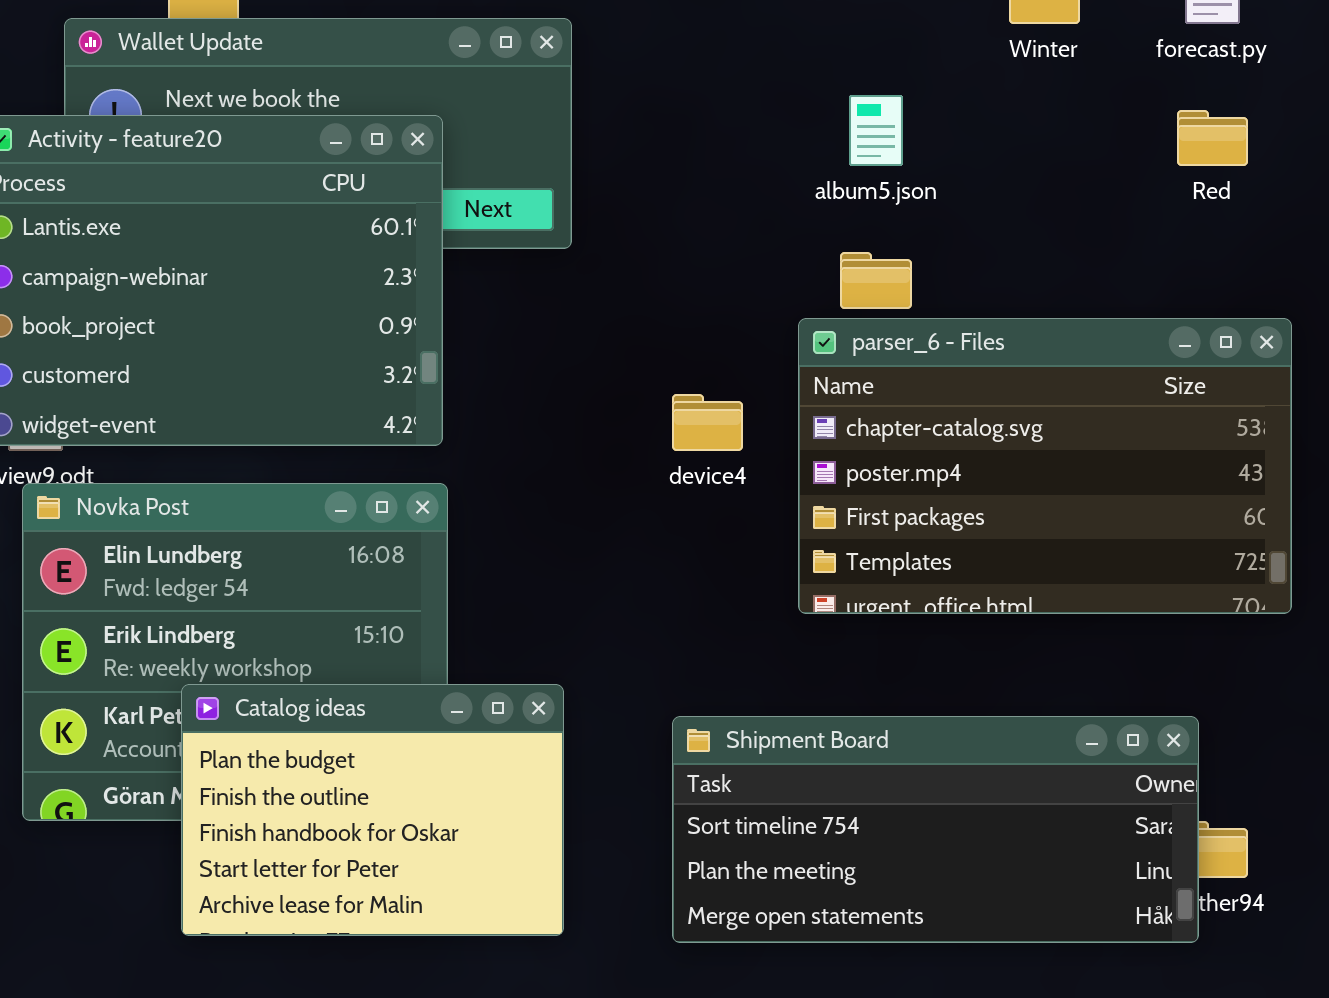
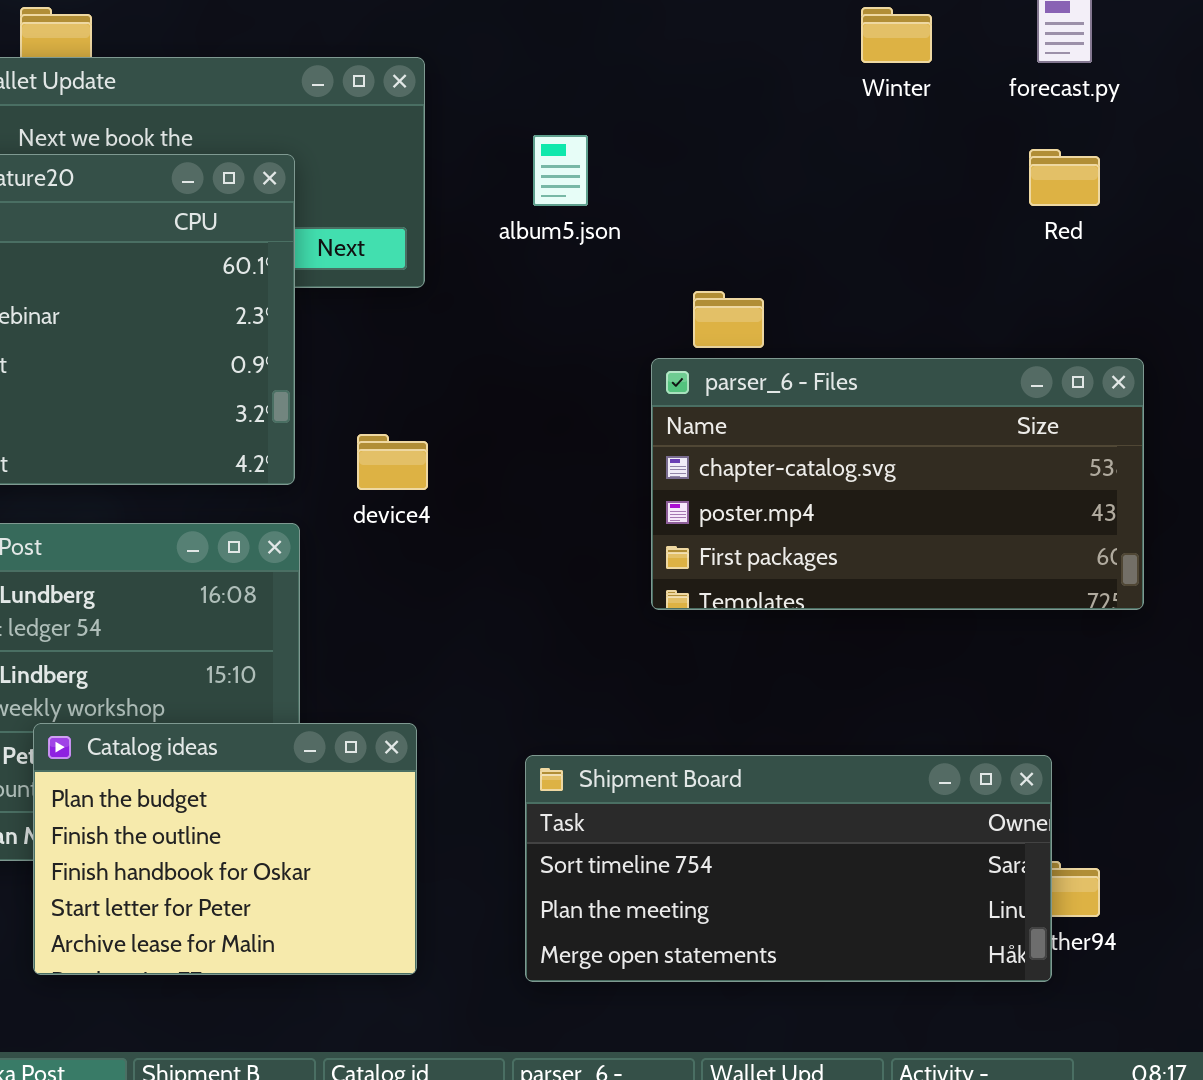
album5.json: [849,95,903,166] -> [533,135,588,206], moved
parser_6 - Files: [798,318,1292,614] -> [651,358,1144,610], resized
device4: [672,394,743,451] -> [357,434,428,490], moved

